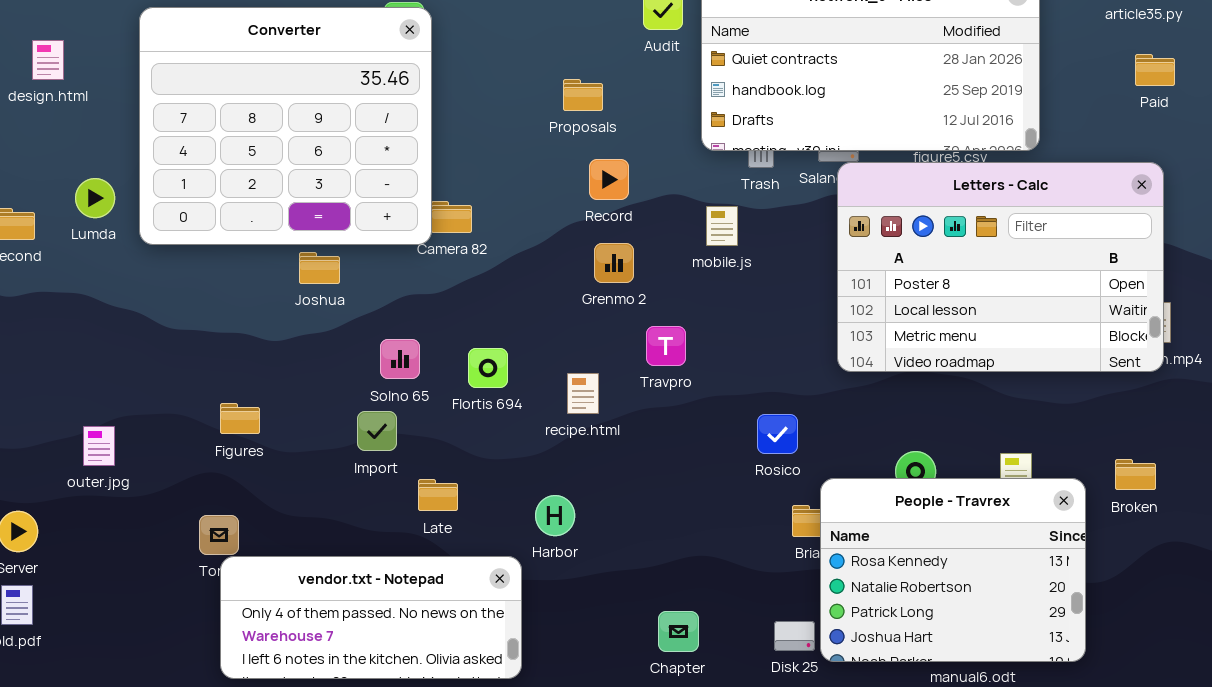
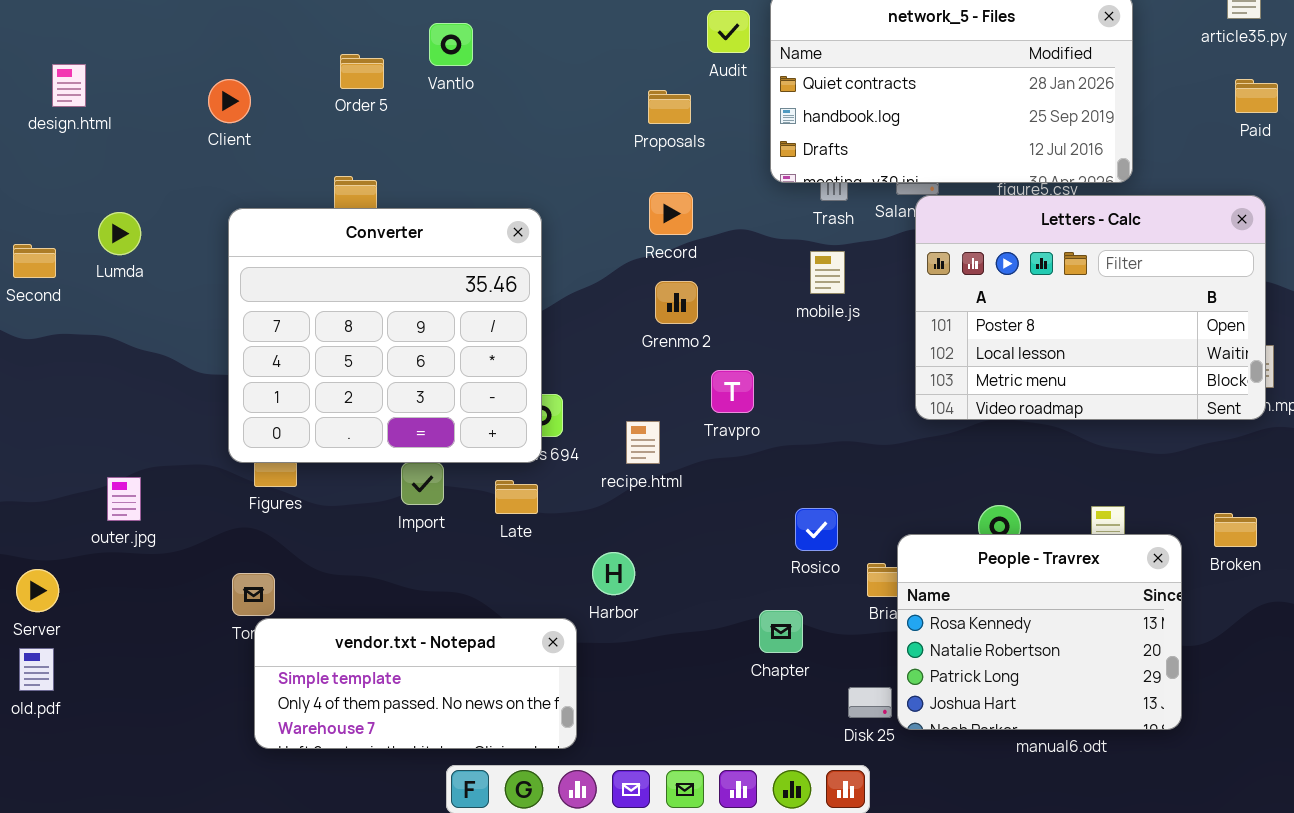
Converter: [139,7,432,245] -> [228,208,542,463], moved
Proposals: [563,79,603,111] -> [648,90,691,124], moved
mobile.js: [706,206,738,246] -> [810,251,845,294], moved
Rosico: [757,414,798,454] -> [795,508,838,551], moved
Late: [418,479,458,511] -> [495,480,538,514], moved
vendor.txt - Notepad: [220,556,522,679] -> [254,618,577,749], scrolled up 1 row
Chapter: [658,611,699,652] -> [759,610,803,653], moved

